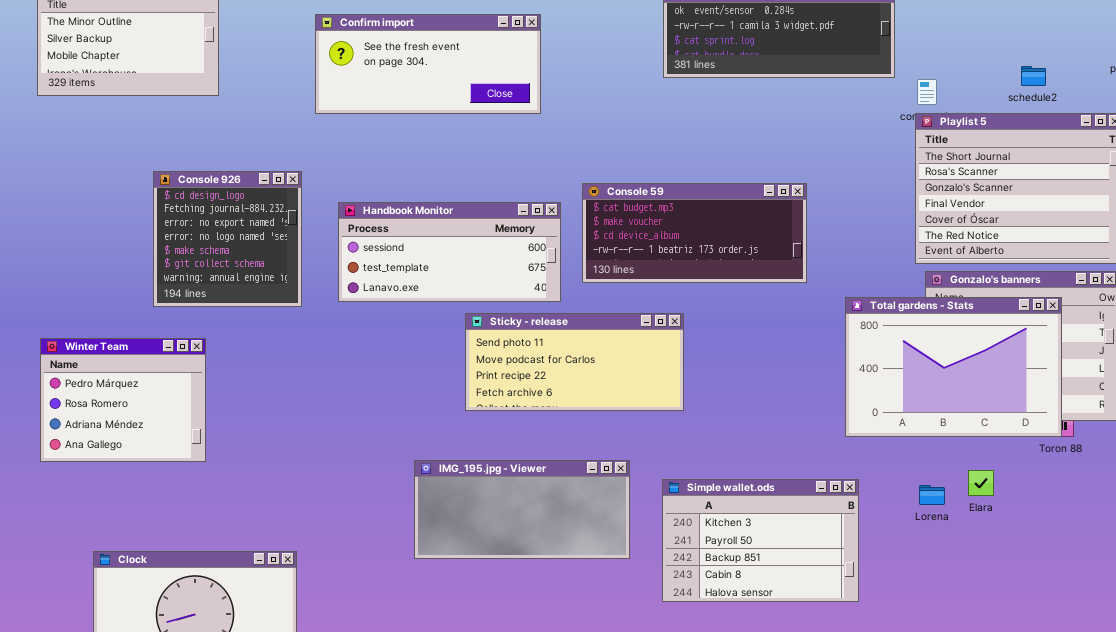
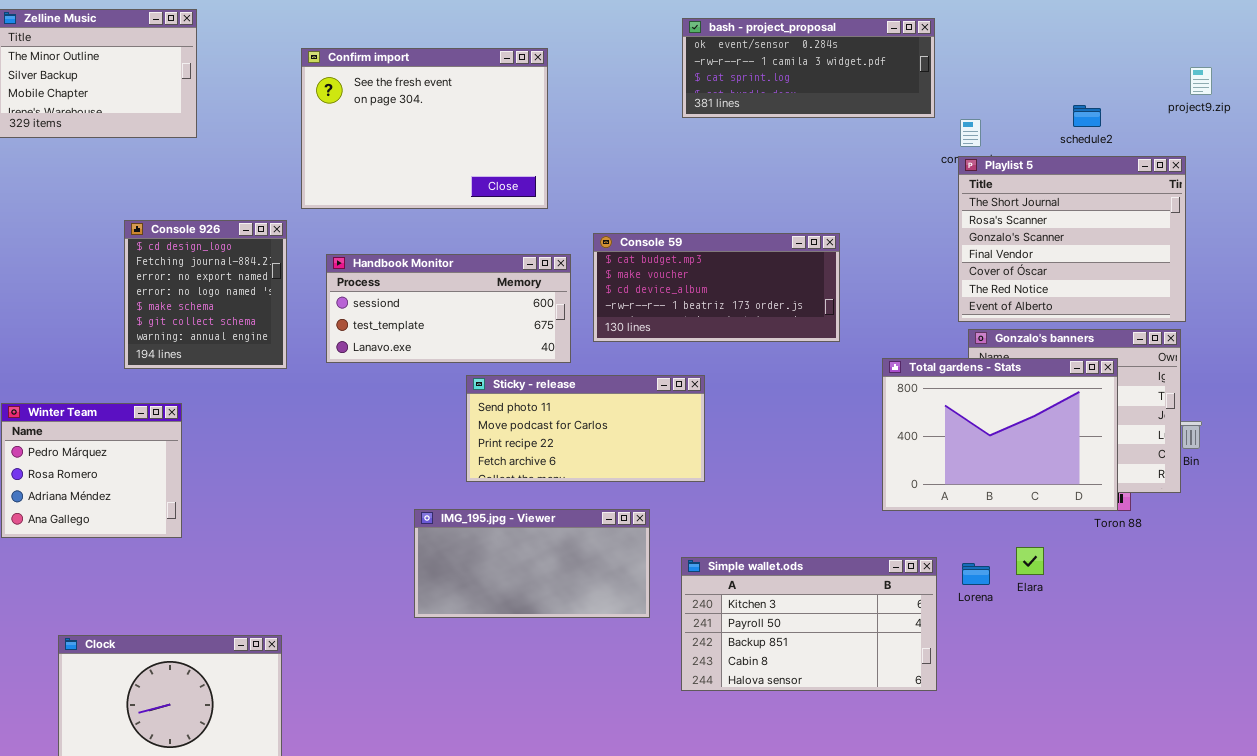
Confirm import: [315,14,541,114] -> [301,48,548,209], resized
IMG_195.jpg - Viewer: [414,460,630,559] -> [414,509,650,618], moved
Simple wallet.ods: [662,479,859,602] -> [681,557,937,691], resized

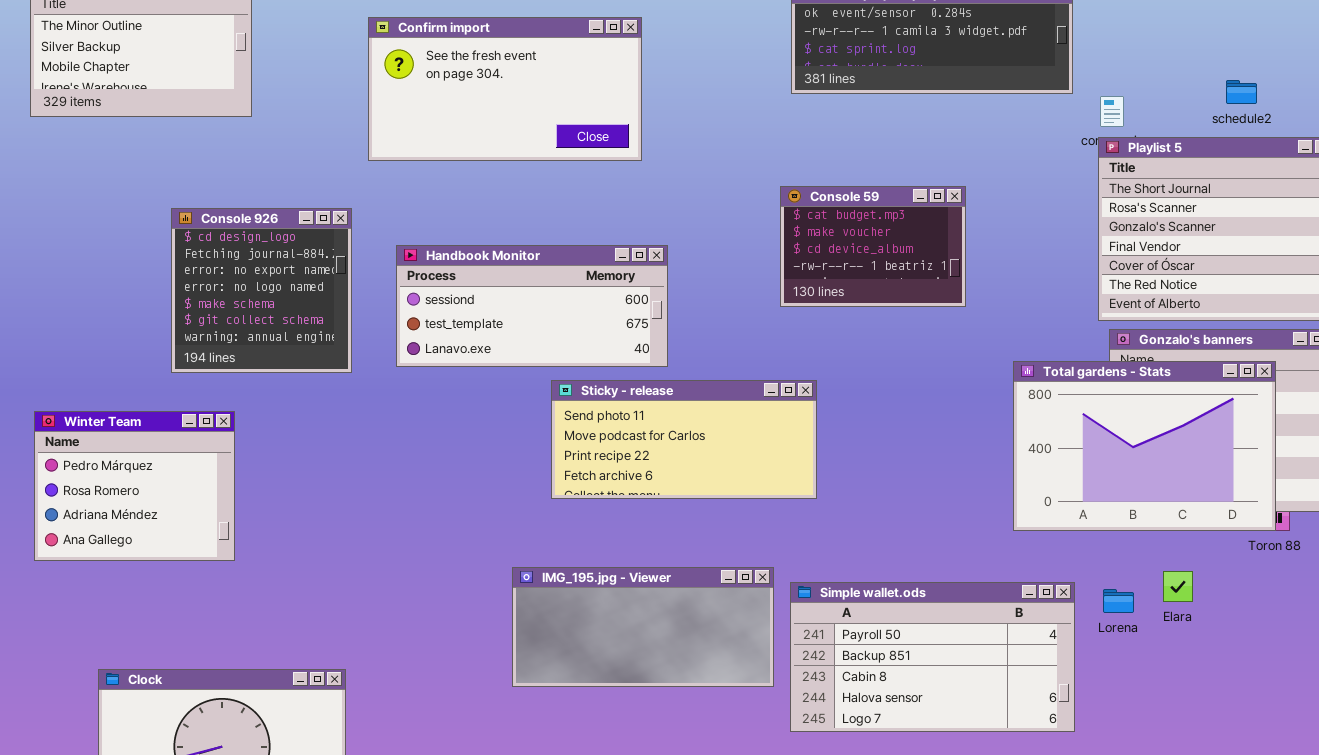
Confirm import: [301,48,548,209] -> [368,17,642,161], resized
Console 59: [593,233,840,342] -> [780,186,966,307], moved, resized
IMG_195.jpg - Viewer: [414,509,650,618] -> [512,567,774,687], moved
Simple wallet.ods: [681,557,937,691] -> [790,582,1075,732], scrolled down 1 row

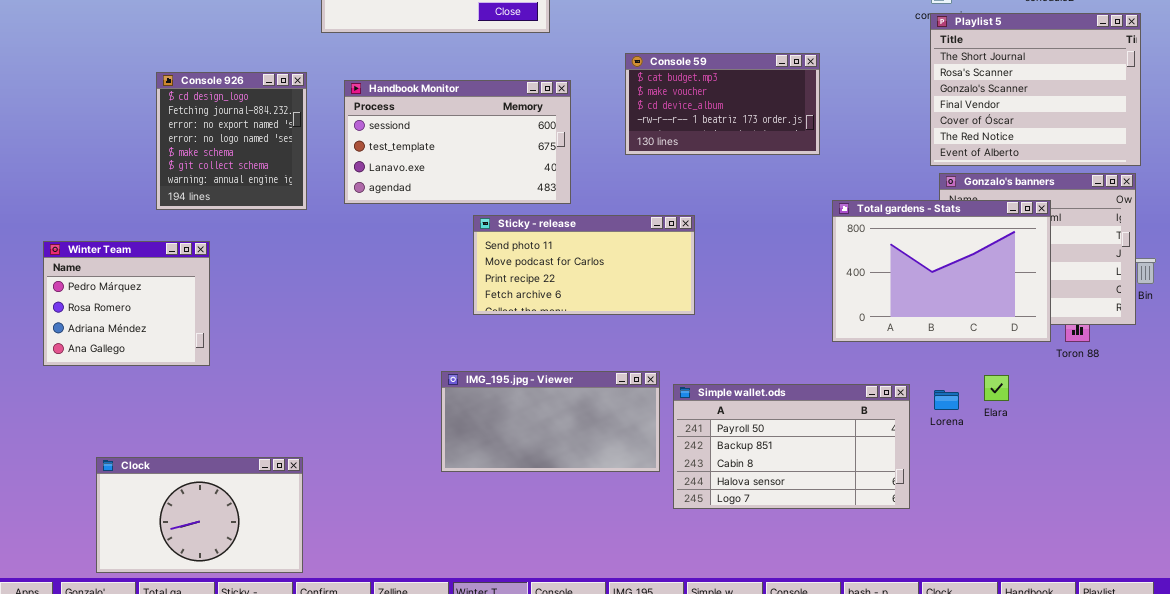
Console 59: [780,186,966,307] -> [625,53,820,155], resized
Handbook Monitor: [396,245,668,367] -> [344,80,571,204], resized
Total gardens - Stats: [1013,361,1276,531] -> [832,200,1051,342], moved

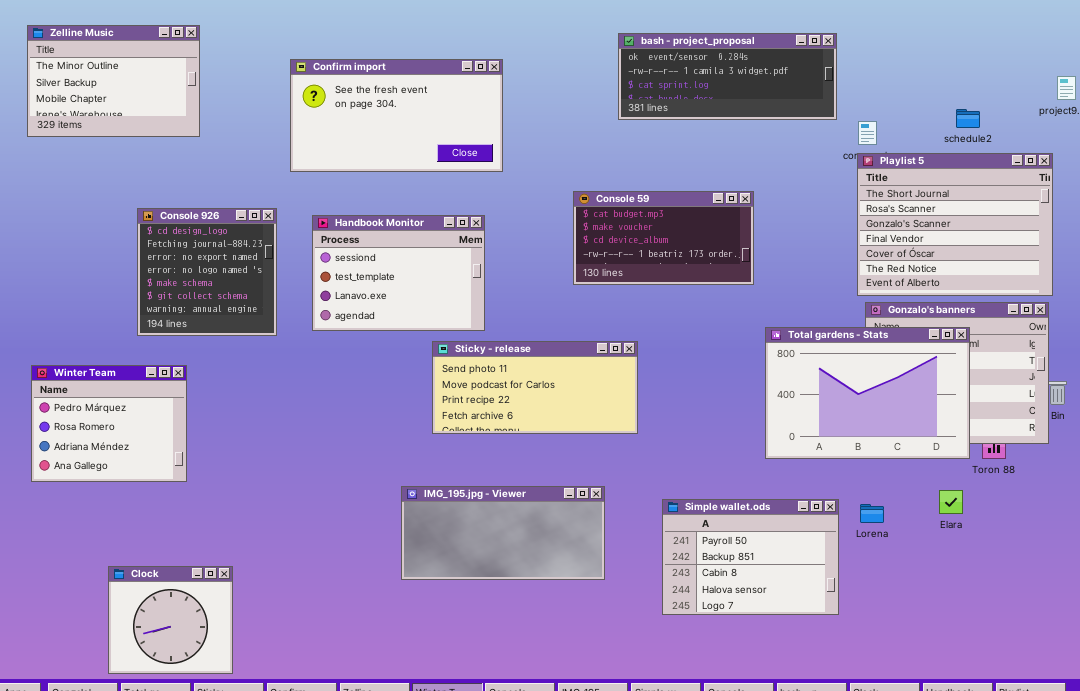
Handbook Monitor: [344,80,571,204] -> [312,215,485,331], resized
Elara: [984,375,1009,401] -> [939,490,963,514], moved
Simple wallet.ods: [673,384,910,509] -> [662,499,839,615], resized
Clock: [96,457,303,573] -> [108,566,233,674], moved, resized

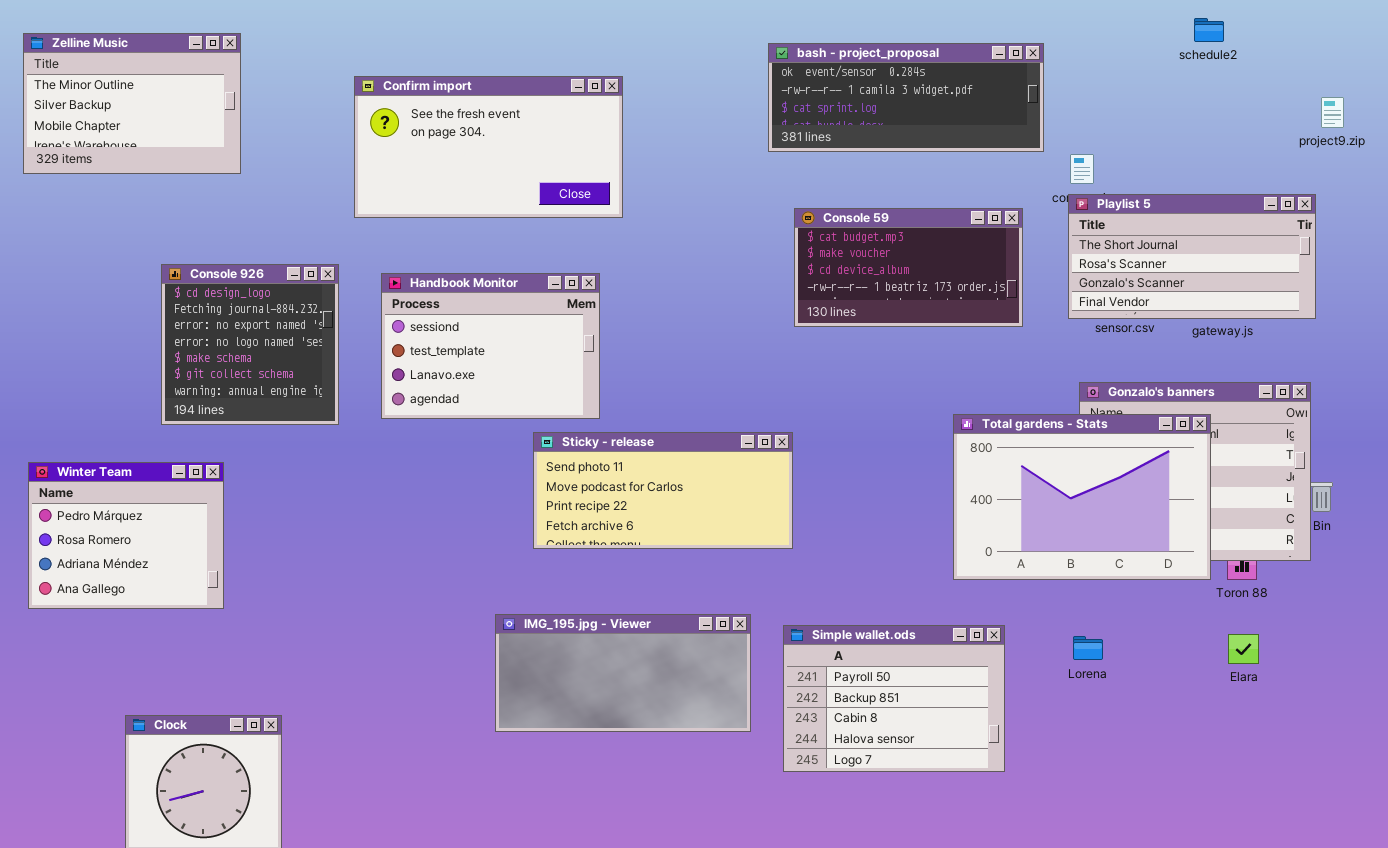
schedule2: [956,109,980,128] -> [1194,18,1224,42], moved
Playlist 5: [857,153,1053,296] -> [1068,194,1316,319], resized
Console 59: [573,191,754,285] -> [794,208,1023,327], moved
Elara: [939,490,963,514] -> [1228,634,1259,664], moved
Simple wallet.ods: [662,499,839,615] -> [783,625,1005,772], moved

